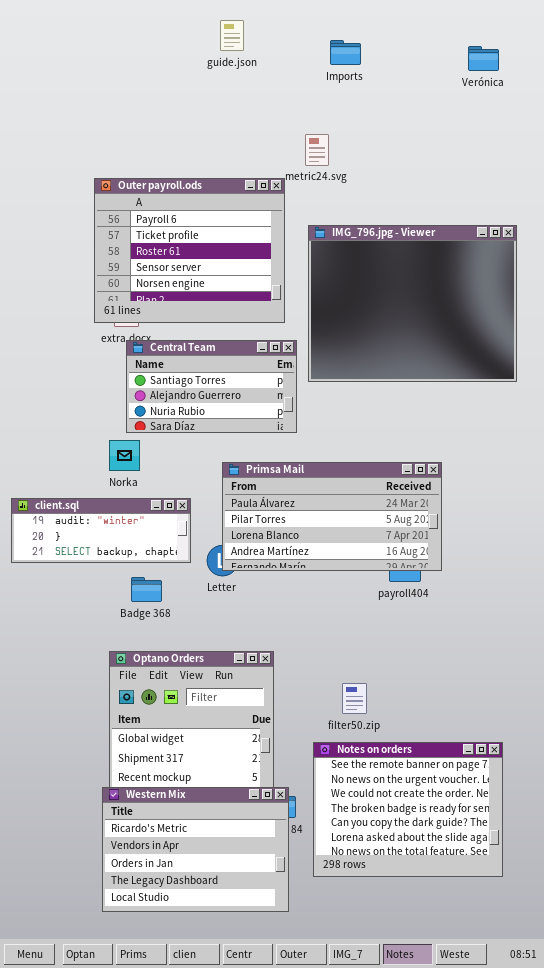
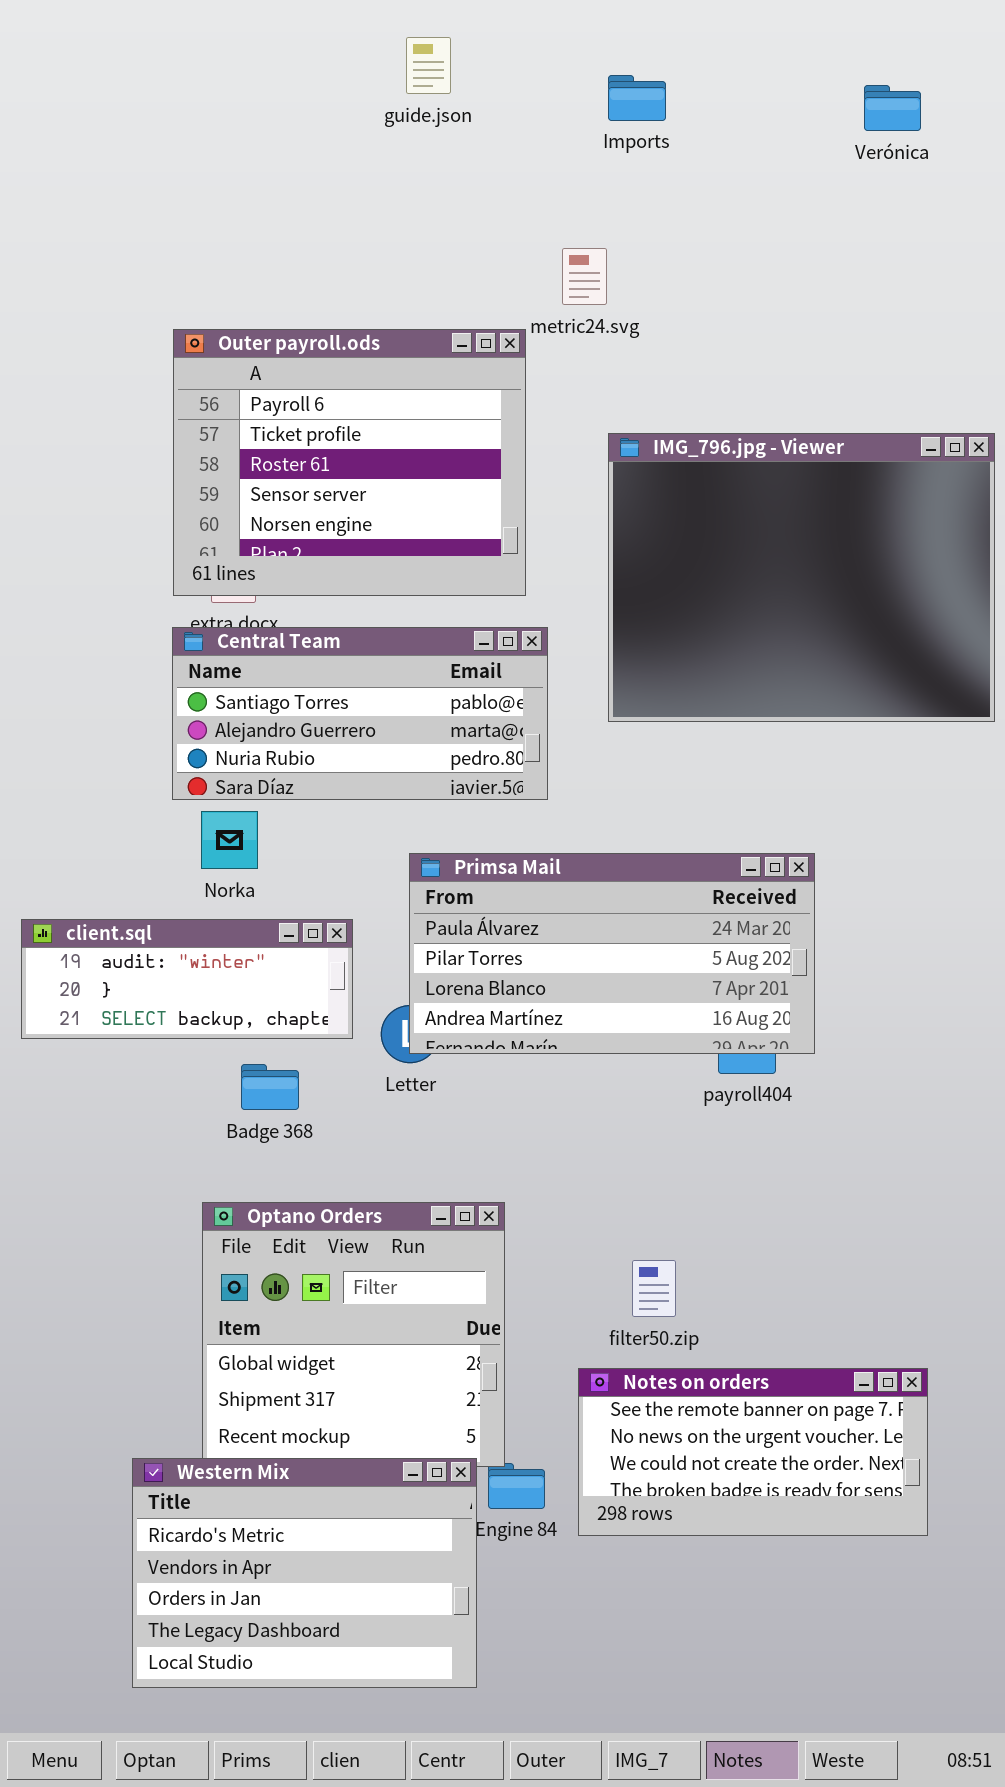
IMG_796.jpg - Viewer: [308,225,517,382] -> [608,433,995,722], moved
Central Team: [126,340,297,433] -> [172,627,548,800], resized
Notes on orders: [313,742,503,877] -> [578,1368,928,1536], resized
Western Mix: [102,787,289,912] -> [132,1458,477,1688], moved

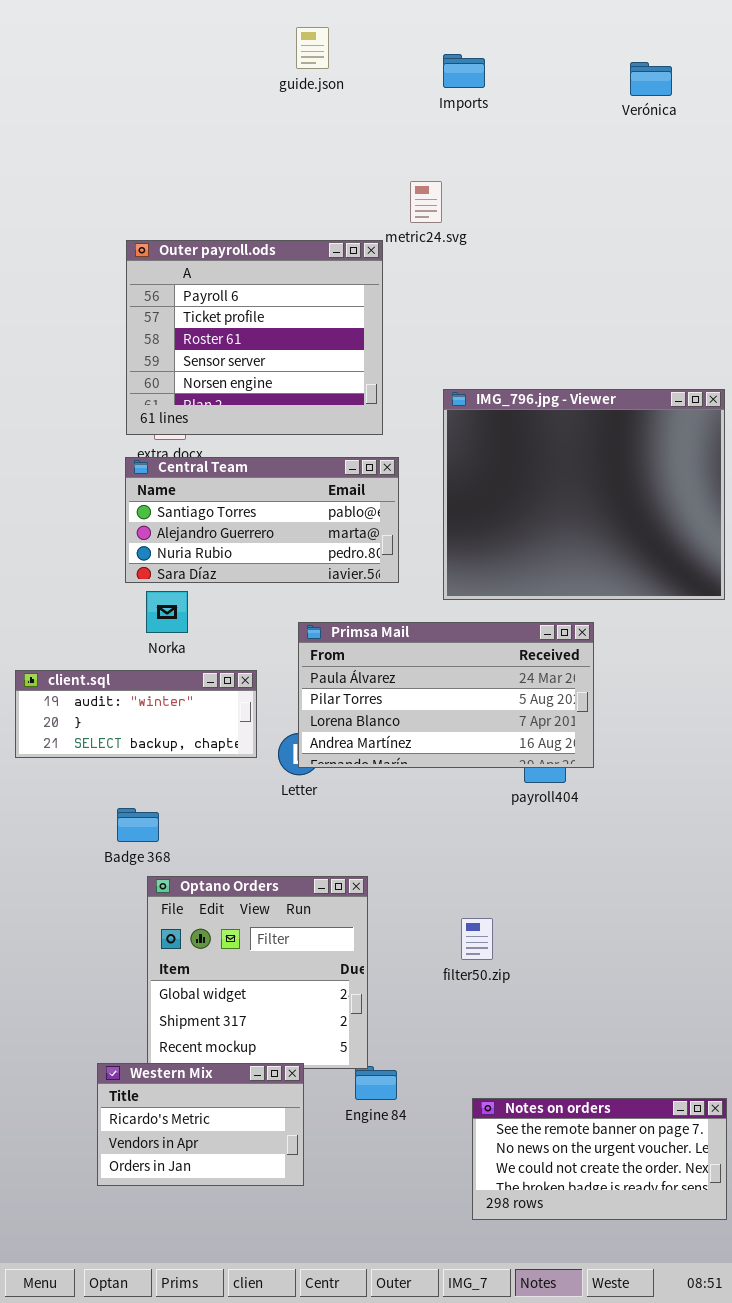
IMG_796.jpg - Viewer: [608,433,995,722] -> [443,389,725,600], moved
Badge 368: [241,1064,299,1110] -> [117,808,159,842], moved
Notes on orders: [578,1368,928,1536] -> [472,1098,727,1220], moved
Western Mix: [132,1458,477,1688] -> [97,1063,304,1186], resized

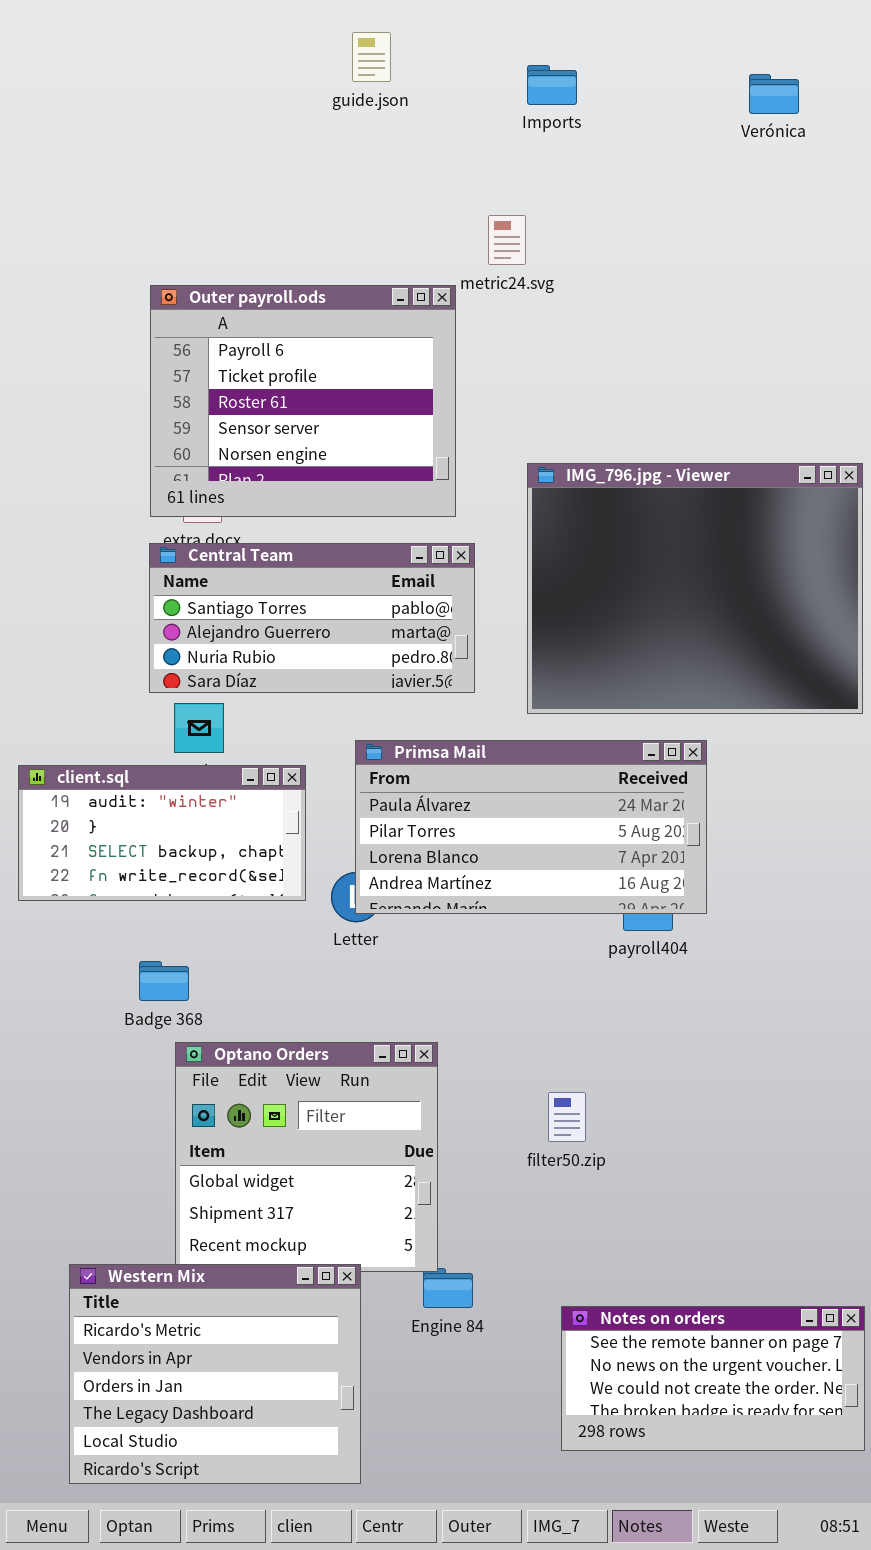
client.sql: [15,670,257,758] -> [18,765,306,901], resized
Western Mix: [97,1063,304,1186] -> [69,1264,361,1484], resized

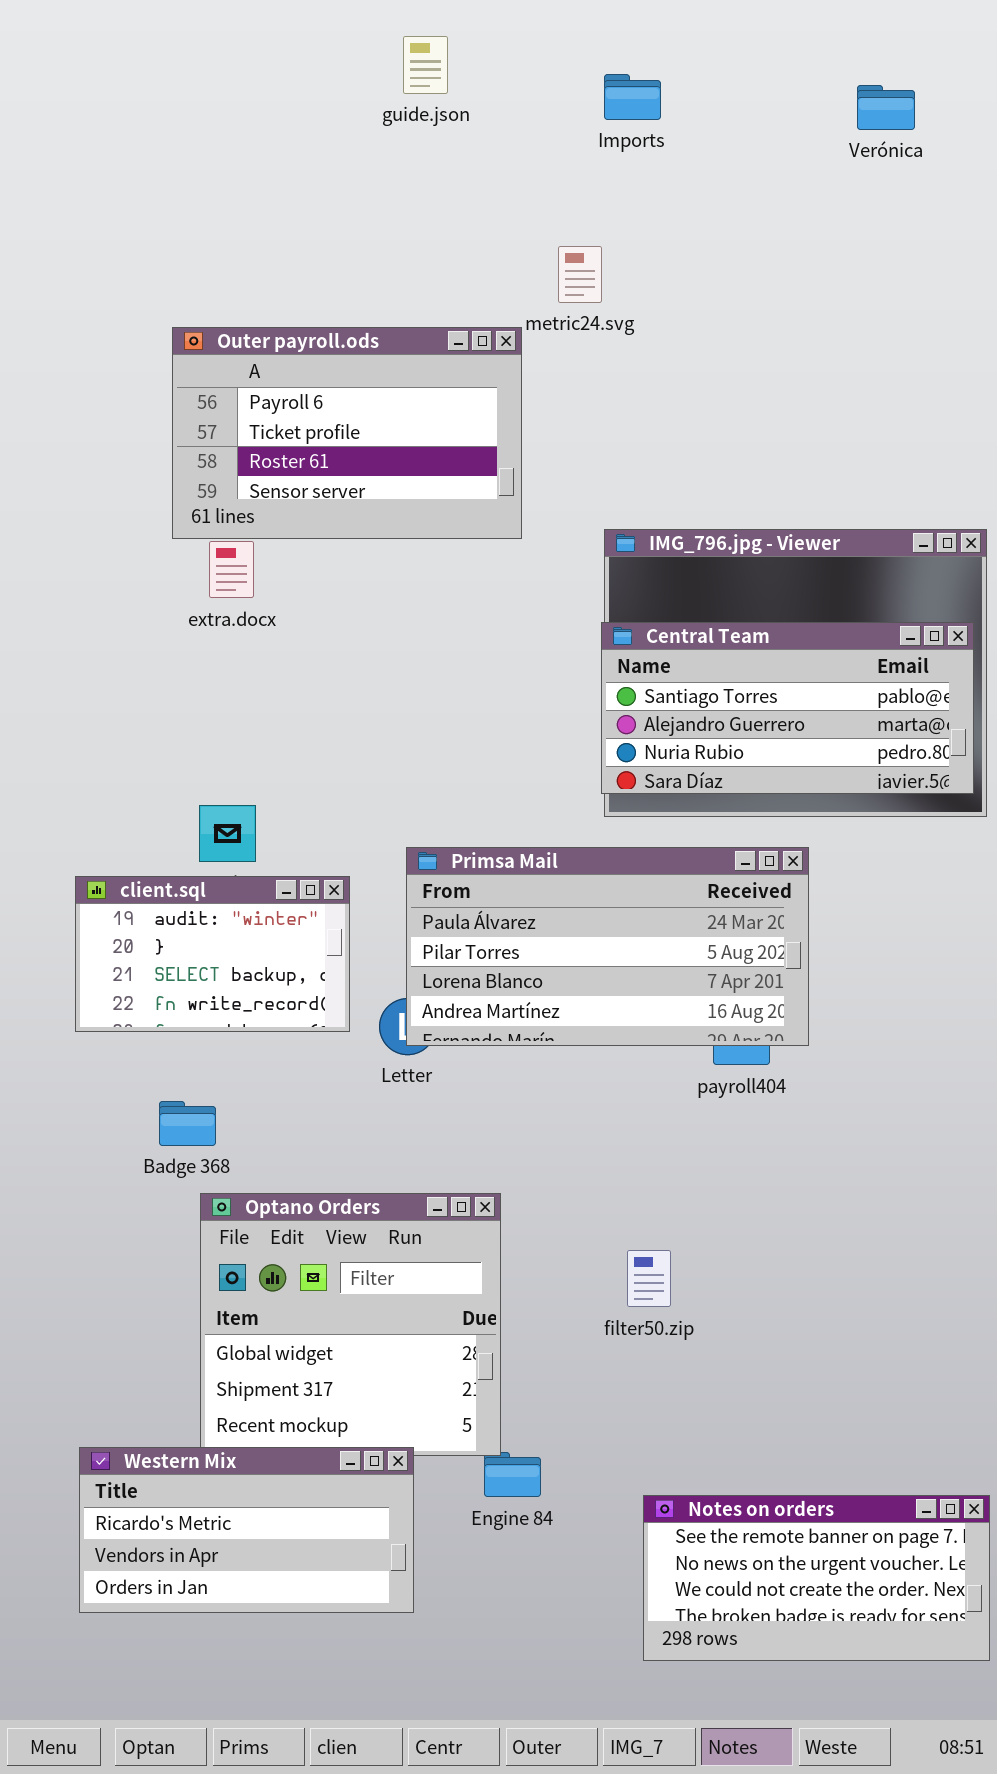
Outer payroll.ods: [150,285,456,517] -> [172,327,522,539], resized
Central Team: [149,543,475,693] -> [601,622,974,794], moved
client.sql: [18,765,306,901] -> [75,876,350,1032], resized
Western Mix: [69,1264,361,1484] -> [79,1447,414,1613], resized

